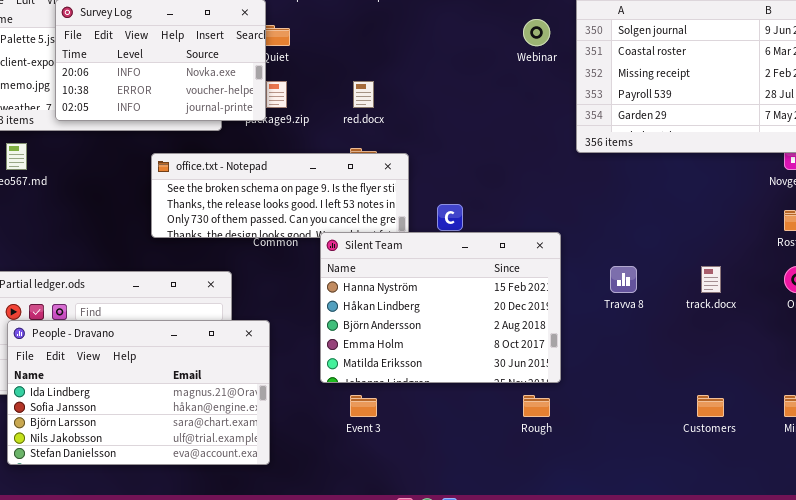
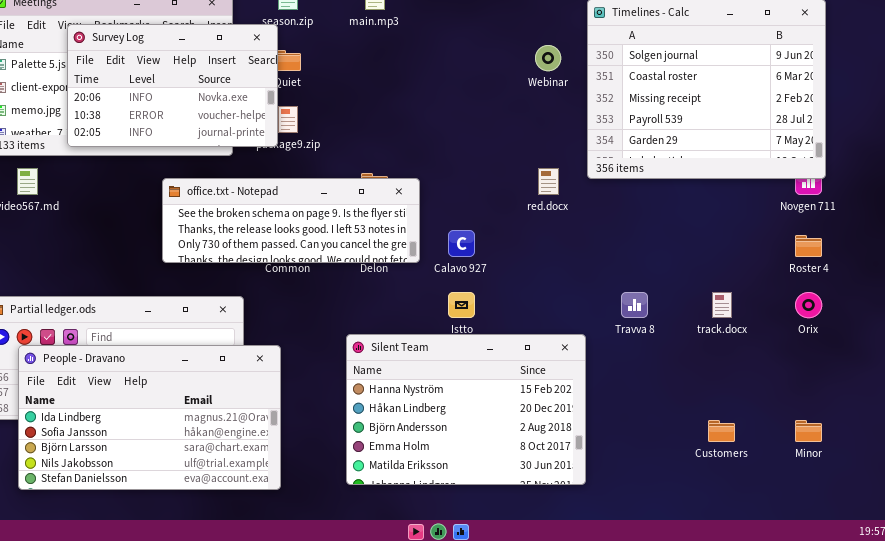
red.docx: [353,81,374,108] -> [538,168,559,195], moved
Silent Team: [320,232,561,383] -> [346,334,586,485], moved

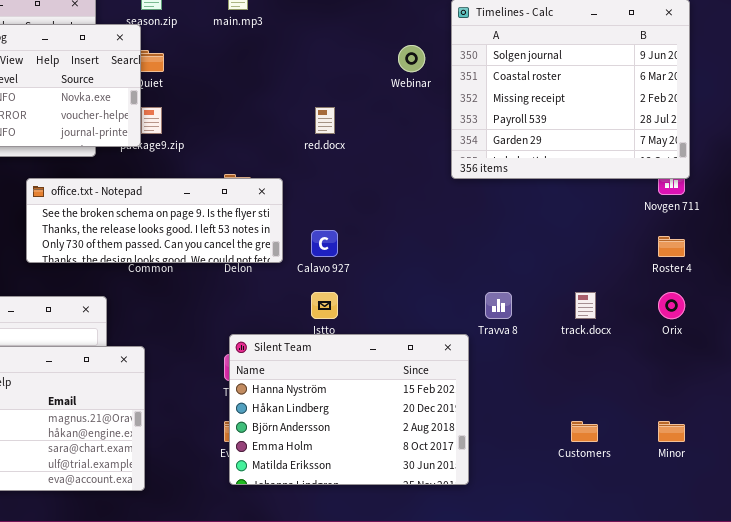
red.docx: [538,168,559,195] -> [315,107,335,134], moved
Silent Team: [346,334,586,485] -> [229,334,469,485], moved

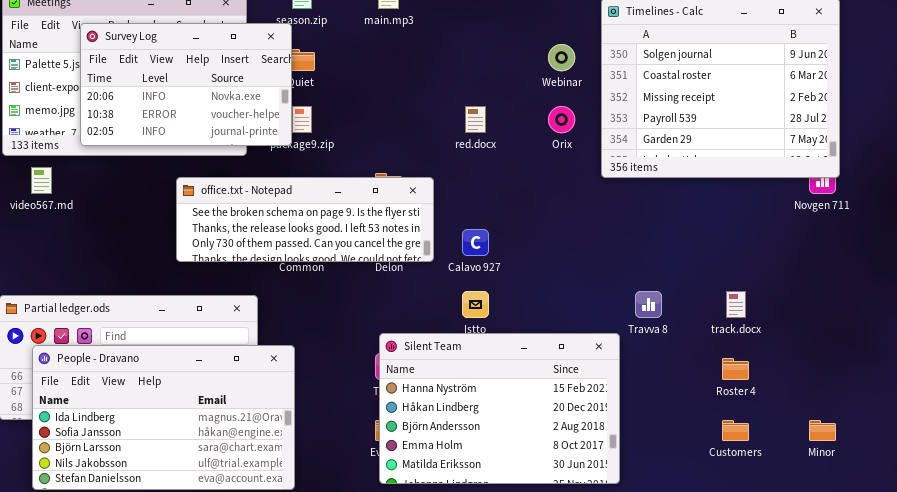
Roster 4: [658,236,685,257] -> [722,358,749,380], moved
Orix: [658,292,685,319] -> [548,106,575,133], moved

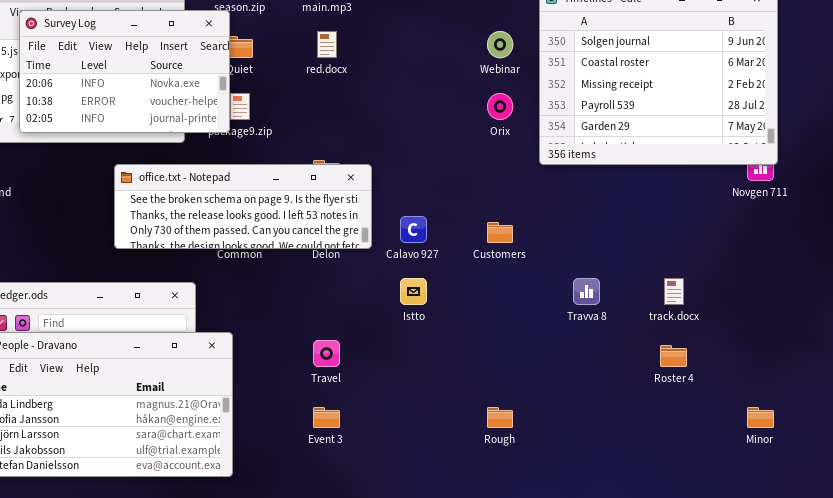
red.docx: [465,106,486,133] -> [317,31,337,58], moved
Silent Team: [379,333,620,484] -> none, closed
Customers: [722,420,749,441] -> [487,222,513,243], moved

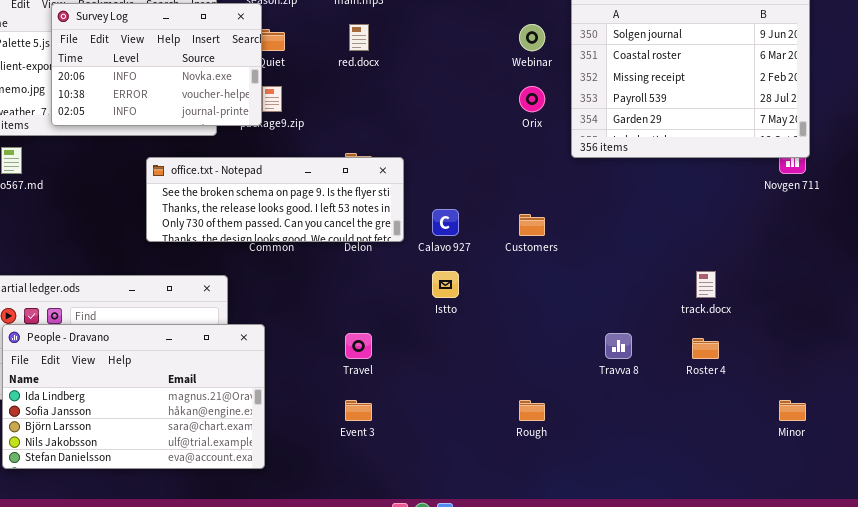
Travva 8: [573,278,600,305] -> [605,333,632,359], moved

